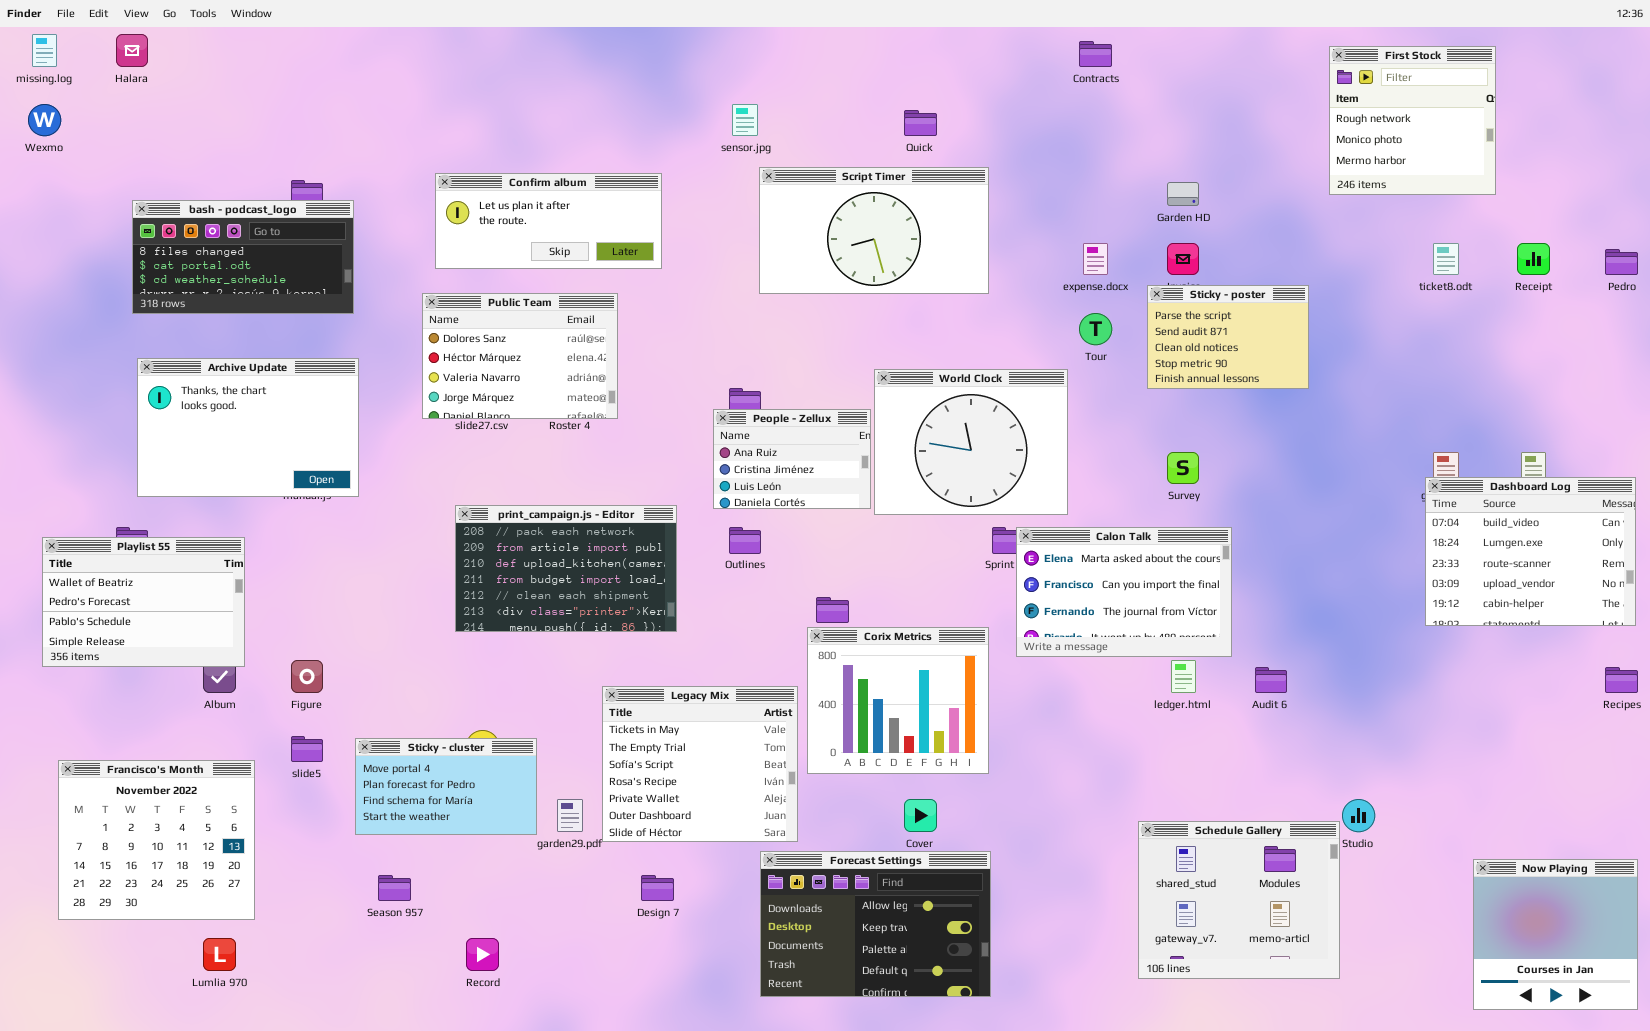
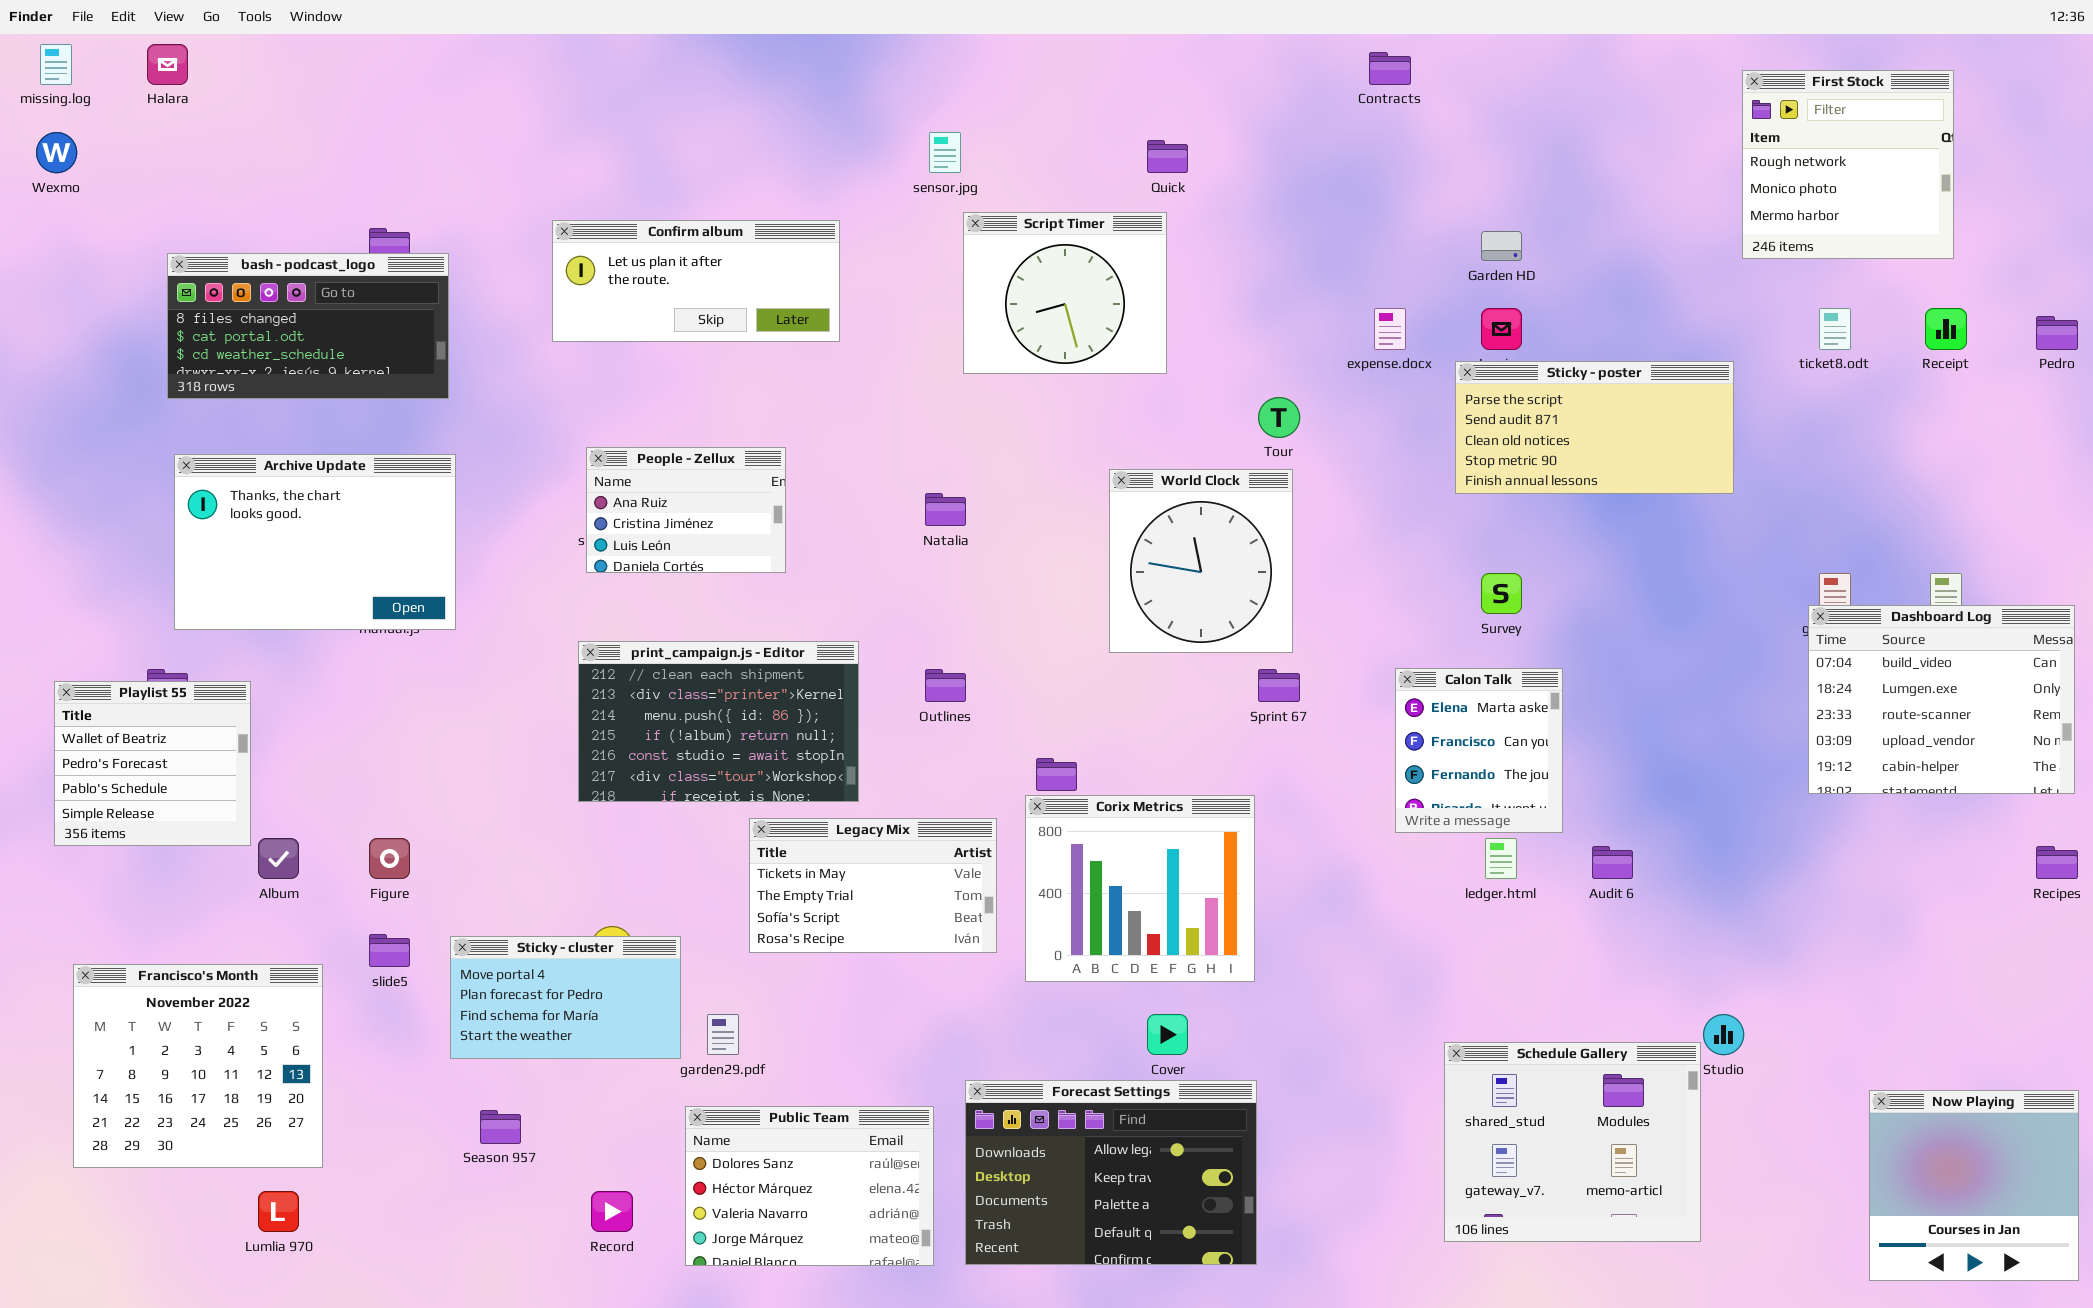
First Stock: [1329,46,1496,195] -> [1742,70,1954,259], moved
Script Timer: [759,167,989,294] -> [963,212,1167,374], resized
Sticky - poster: [1147,285,1309,389] -> [1455,361,1734,494], resized
Public Team: [422,293,618,419] -> [685,1106,934,1266], moved
Tour: [1079,313,1112,345] -> [1258,397,1300,438], moved
World Clock: [874,369,1068,515] -> [1109,469,1293,653], resized
People - Zellux: [713,409,871,509] -> [586,447,786,573], moved
print_campaign.js - Editor: [455,505,677,632] -> [578,641,859,802], scrolled down 4 rows
Calon Talk: [1016,527,1232,657] -> [1395,668,1563,833], resized
Playlist 55: [42,537,245,667] -> [54,681,251,846], resized
Legacy Mix: [602,686,798,842] -> [749,818,997,953], moved, resized

